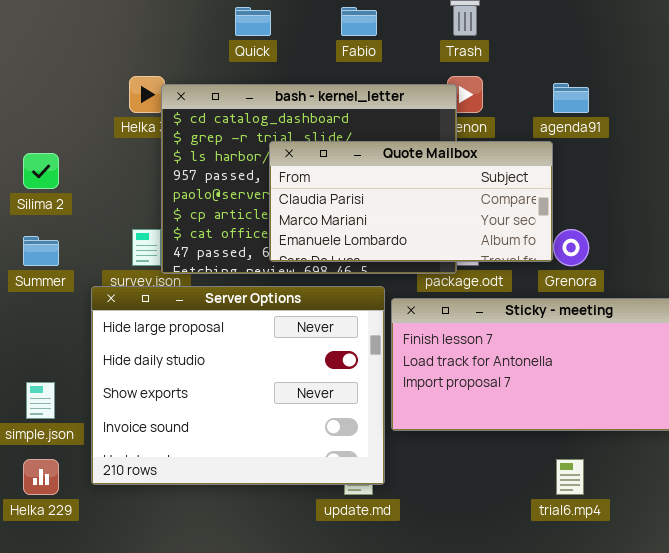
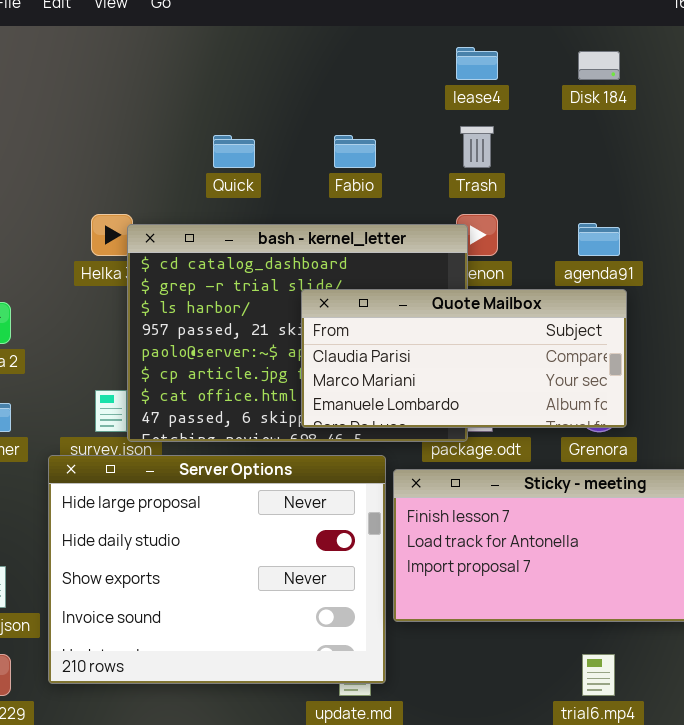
Quote Mailbox: [269,141,553,262] -> [301,289,627,428], moved

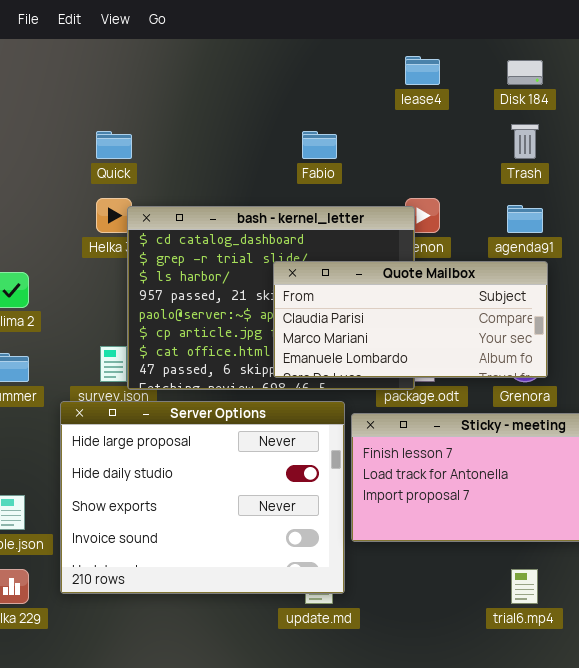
Trash: [460,126,494,168] -> [511,124,539,159], moved
Quick: [213,135,255,168] -> [96,131,132,159], moved

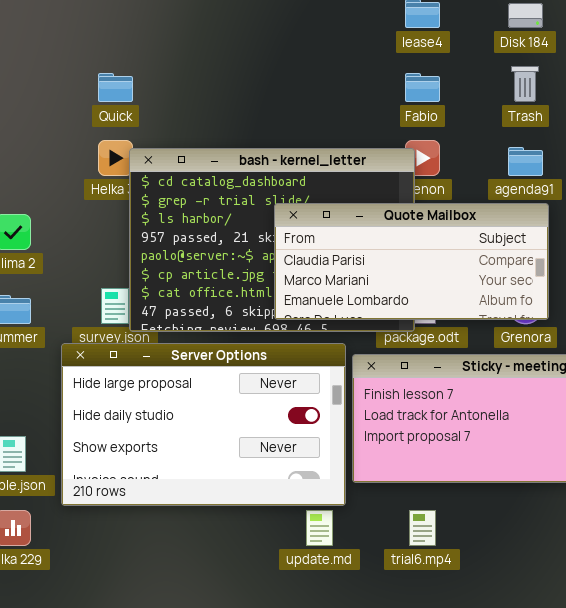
Fabio: [302,131,337,159] -> [405,73,440,102], moved
Server Options: [60,401,345,594] -> [61,343,346,506], resized
trial6.mp4: [511,569,538,604] -> [409,510,436,546], moved

